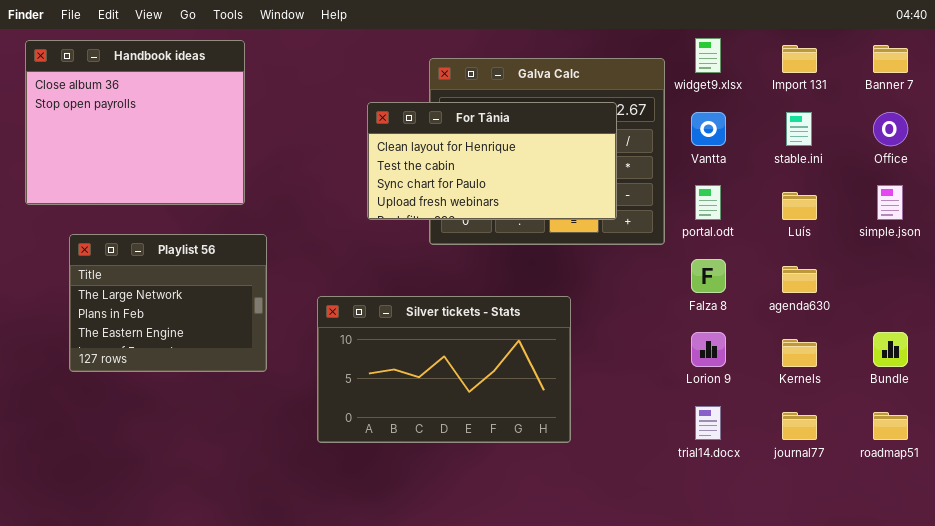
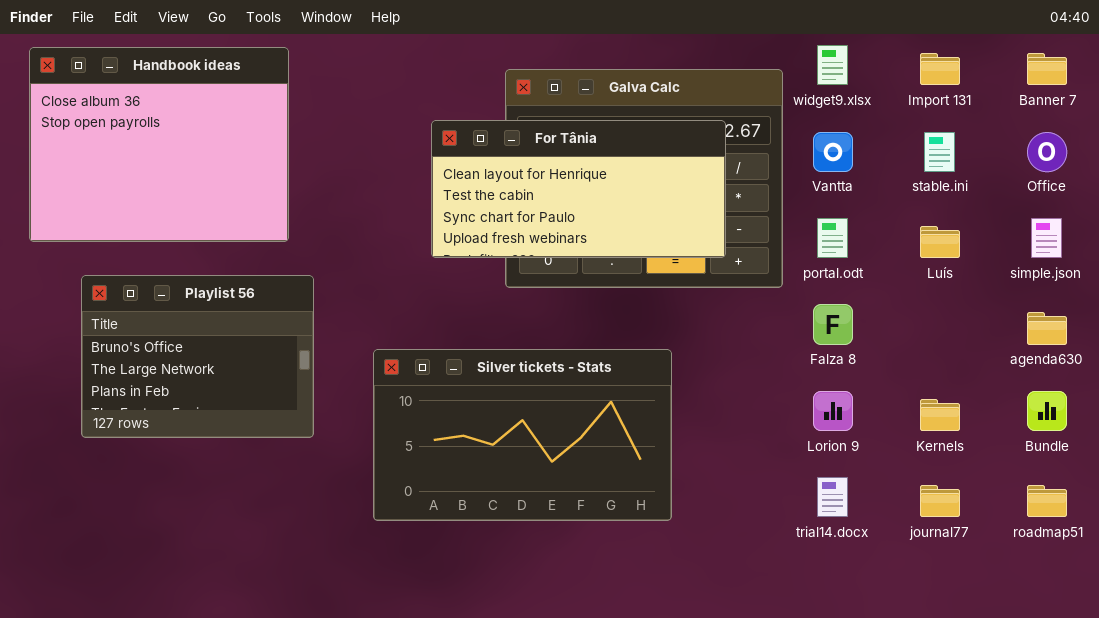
Playlist 56: [69,234,267,372] -> [81,275,314,438], scrolled up 1 row
agenda630: [782,266,817,293] -> [1027,312,1067,345], moved

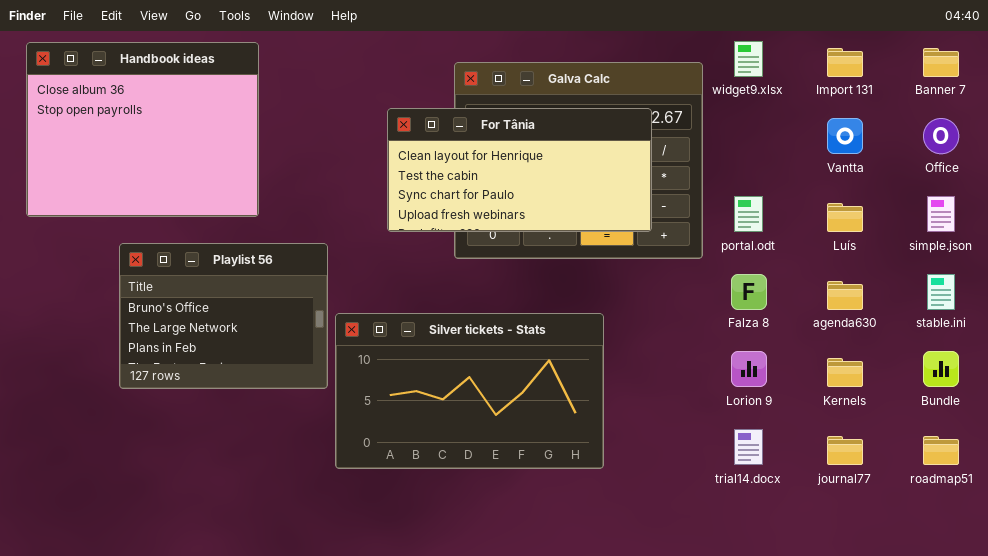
Vantta: [813,132,853,172] -> [827,118,863,154], moved
stable.ini: [924,132,955,172] -> [927,274,955,310], moved
Playlist 56: [81,275,314,438] -> [119,243,328,389], moved
agenda630: [1027,312,1067,345] -> [827,281,863,310], moved

